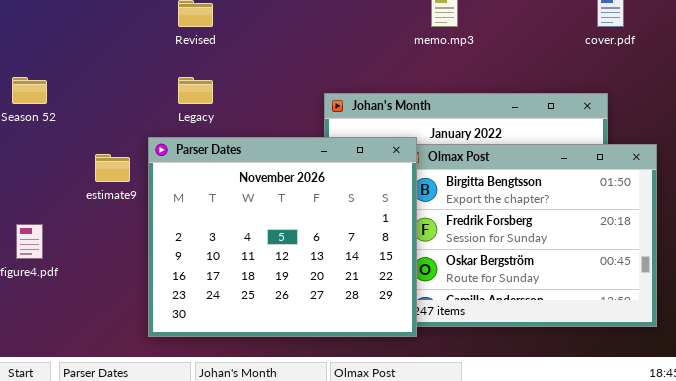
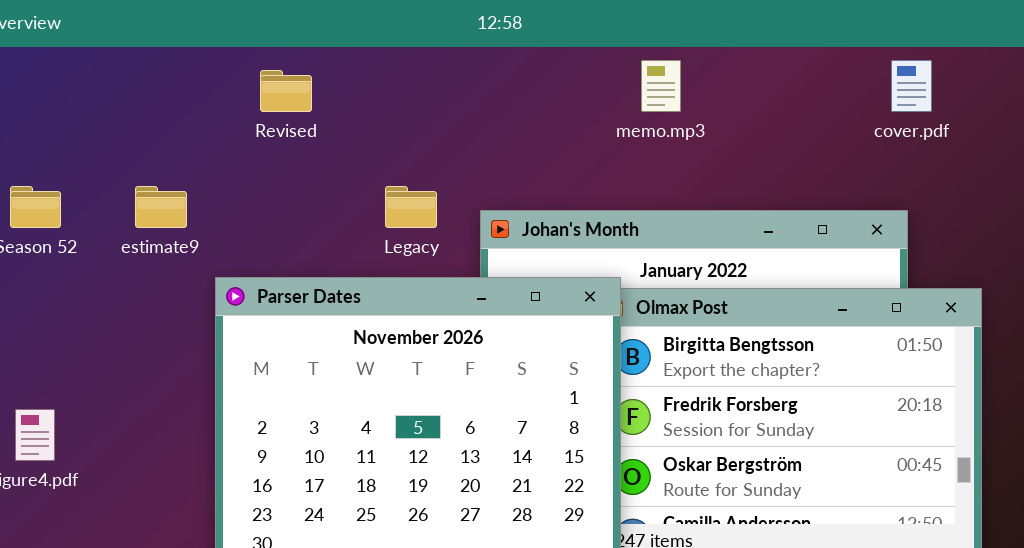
Legacy: [178,77,213,104] -> [385,186,437,228], moved
estimate9: [95,154,130,182] -> [135,186,187,228], moved

